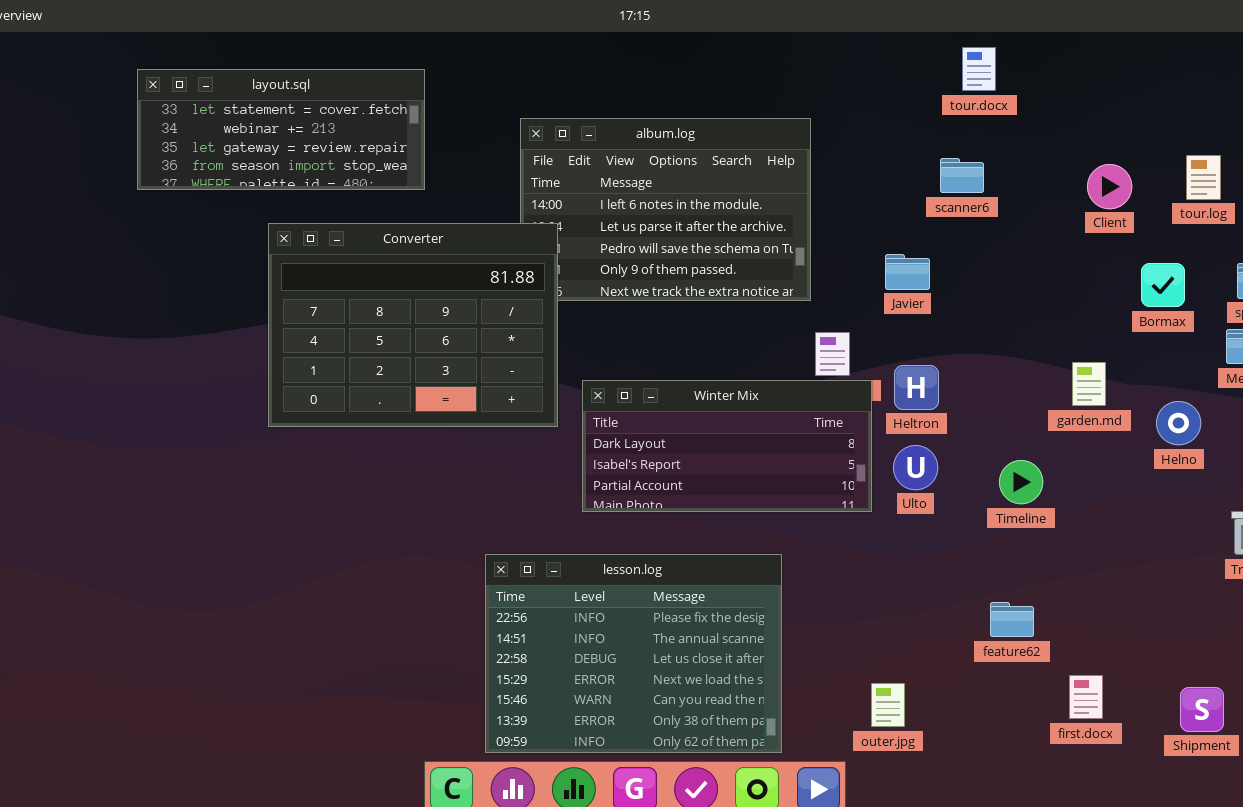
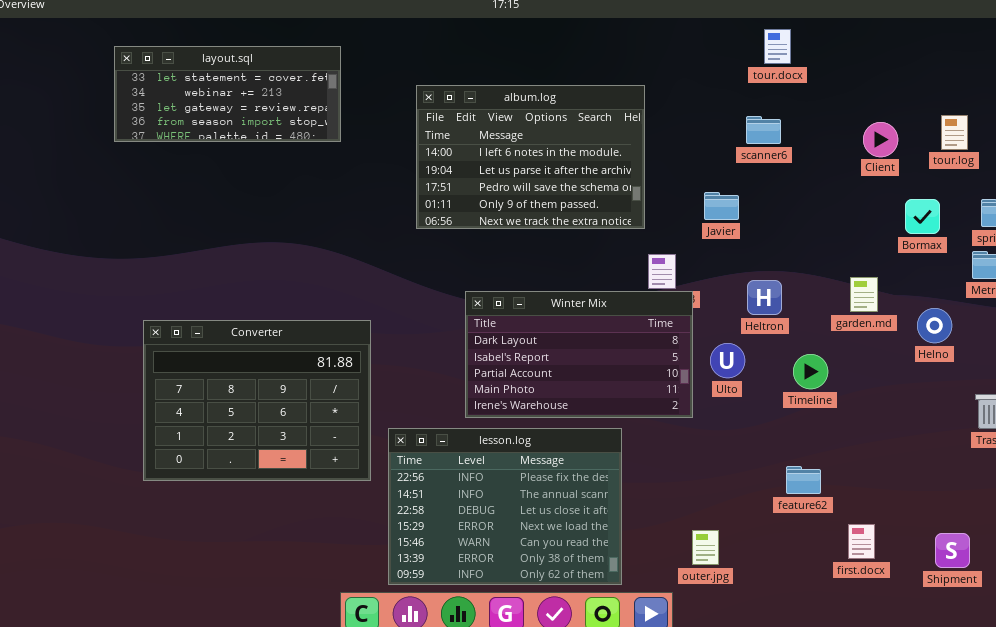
Converter: [268,223,558,427] -> [143,320,371,481], moved
Heltron: [894,365,939,410] -> [747,280,782,315], moved
Winter Mix: [582,380,872,512] -> [465,291,693,418], resized

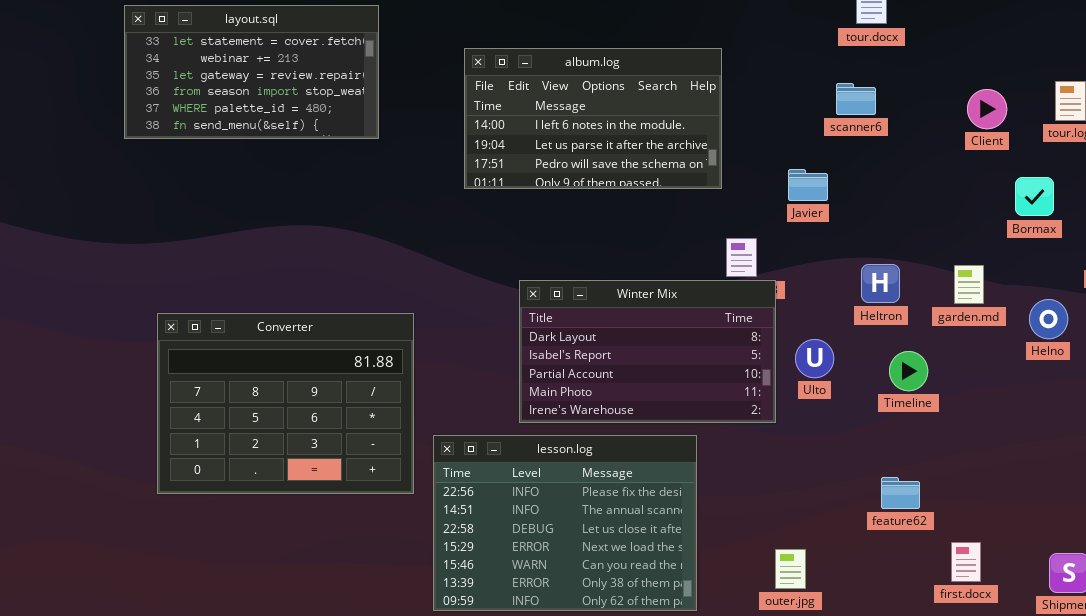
layout.sql: [114,46,341,142] -> [124,5,379,139], resized
album.log: [416,85,645,229] -> [464,48,722,189], resized
Heltron: [747,280,782,315] -> [861,264,900,303], moved

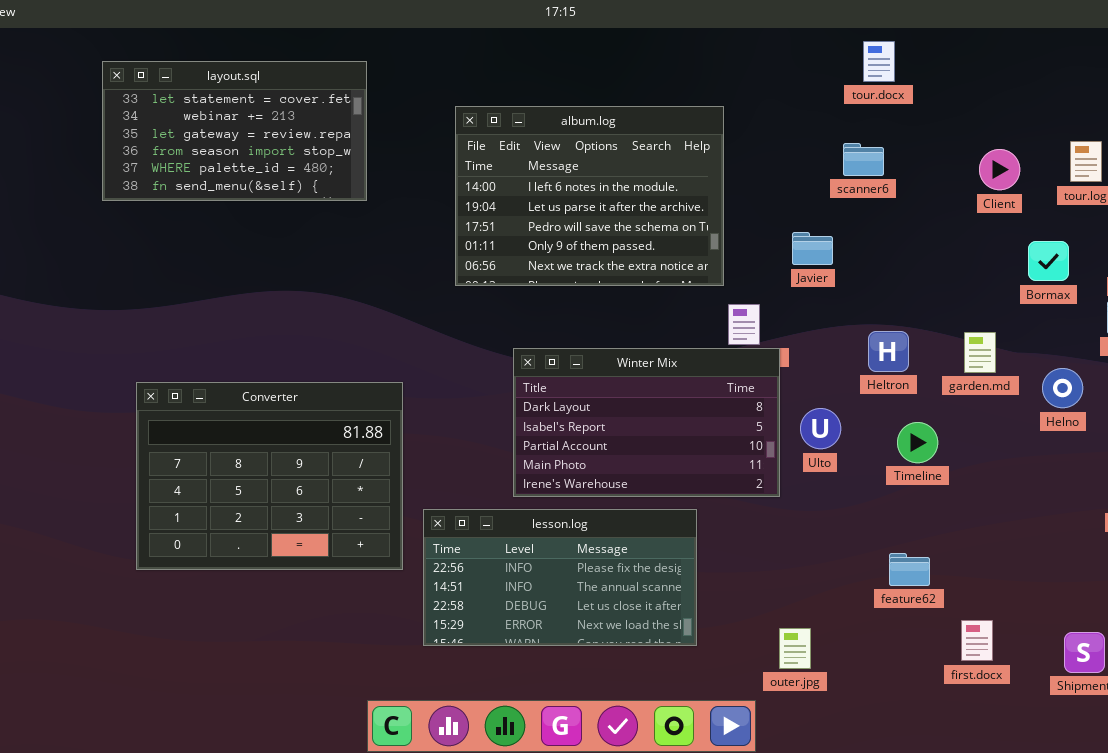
album.log: [464,48,722,189] -> [455,106,724,286], resized
lesson.log: [433,435,697,611] -> [423,509,697,646], resized

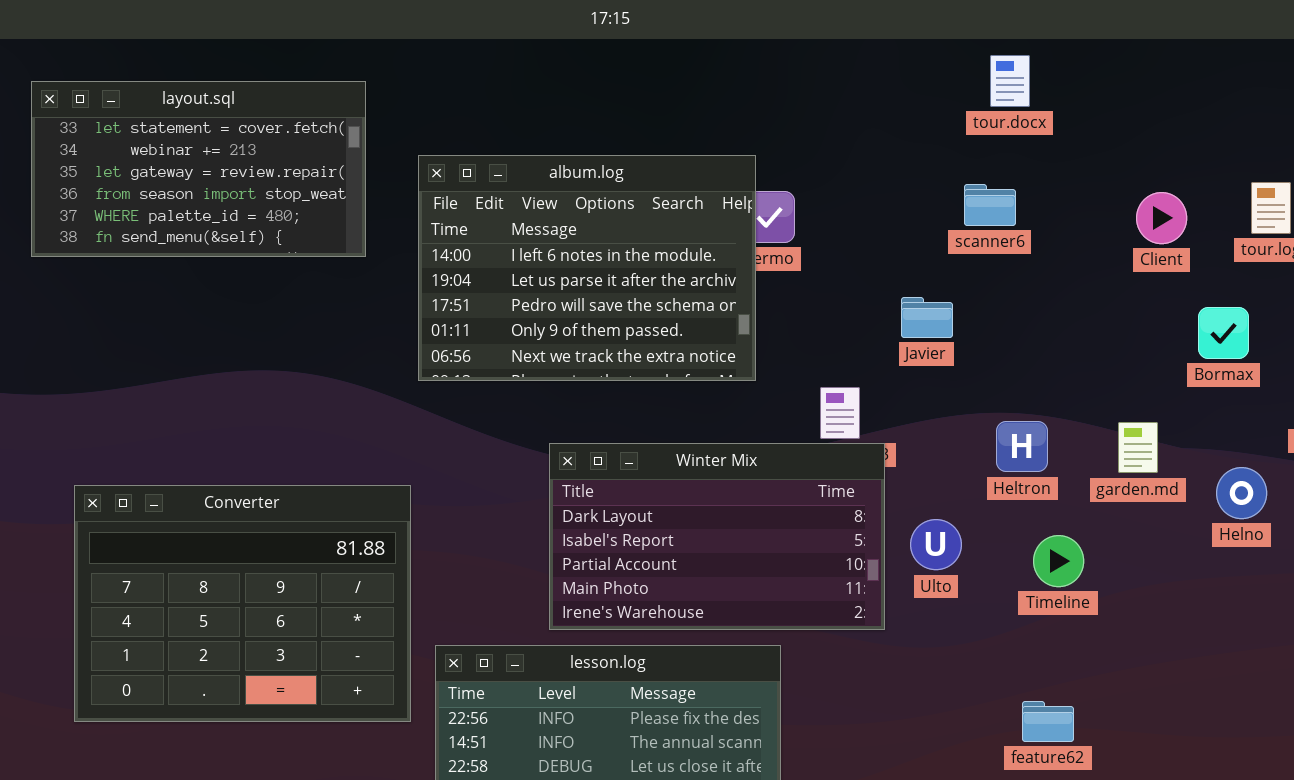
album.log: [455,106,724,286] -> [418,155,756,381], moved

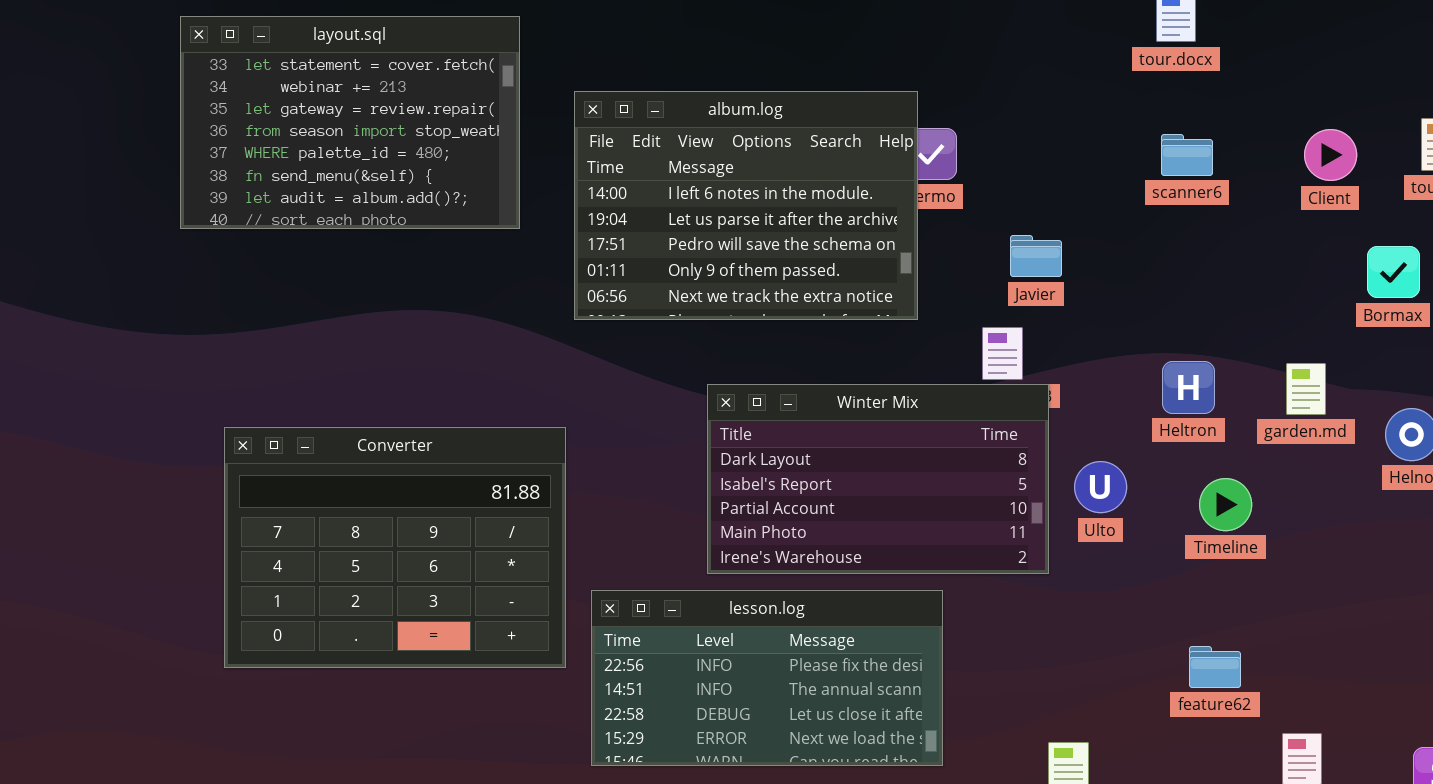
layout.sql: [31,81,366,257] -> [180,16,520,229], resized
scanner6: [964,184,1016,226] -> [1161,134,1213,176], moved
Javier: [901,297,953,338] -> [1010,235,1062,277], moved

